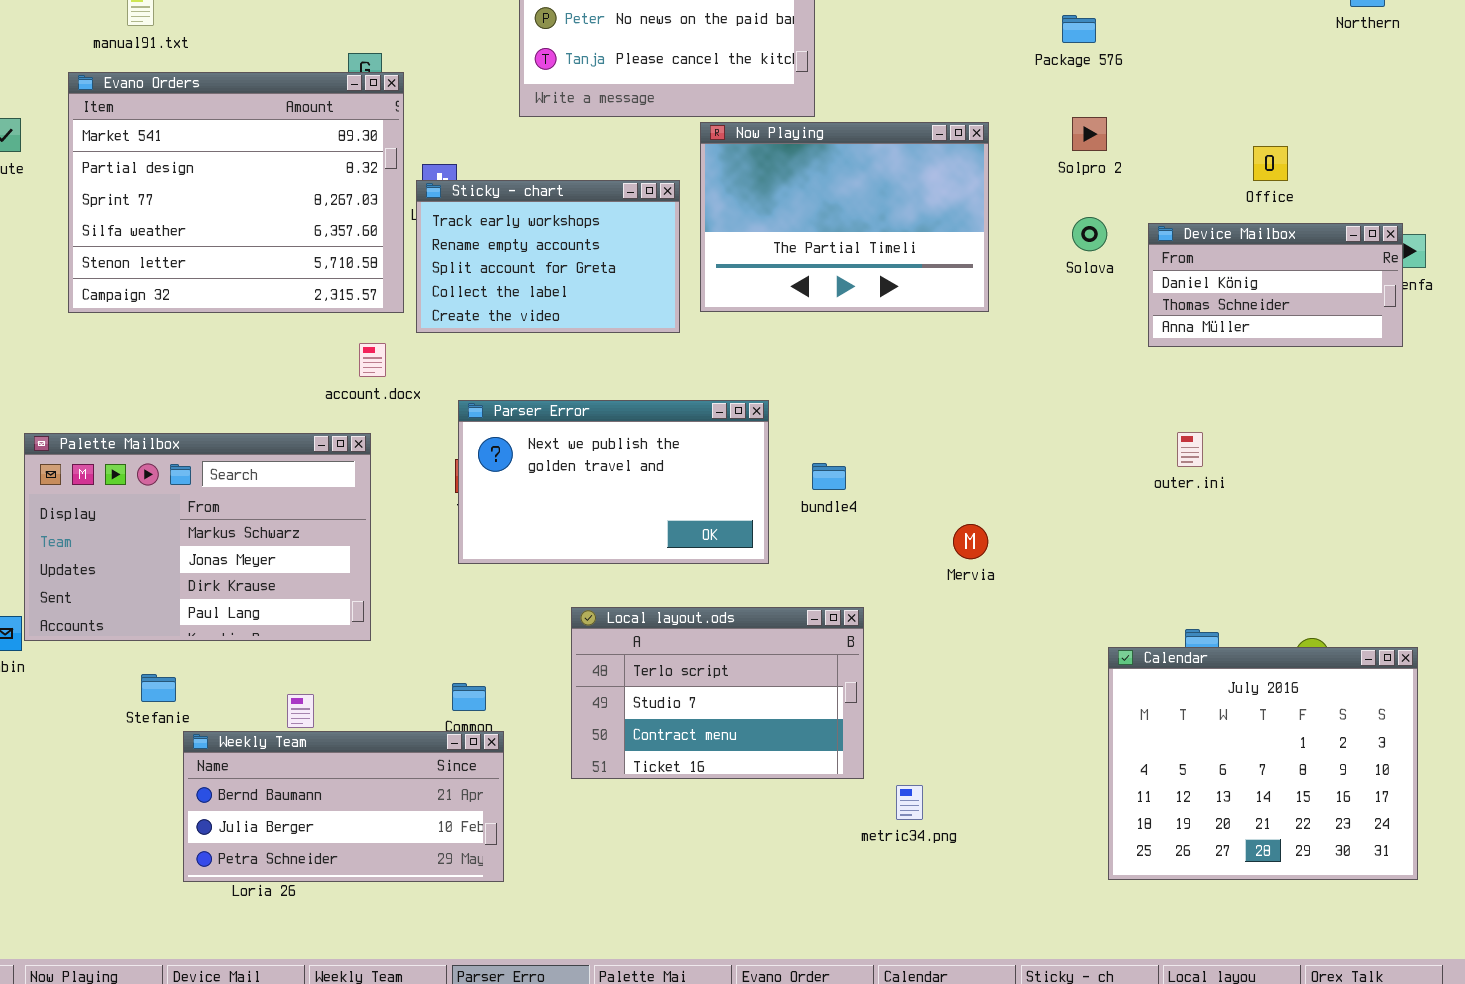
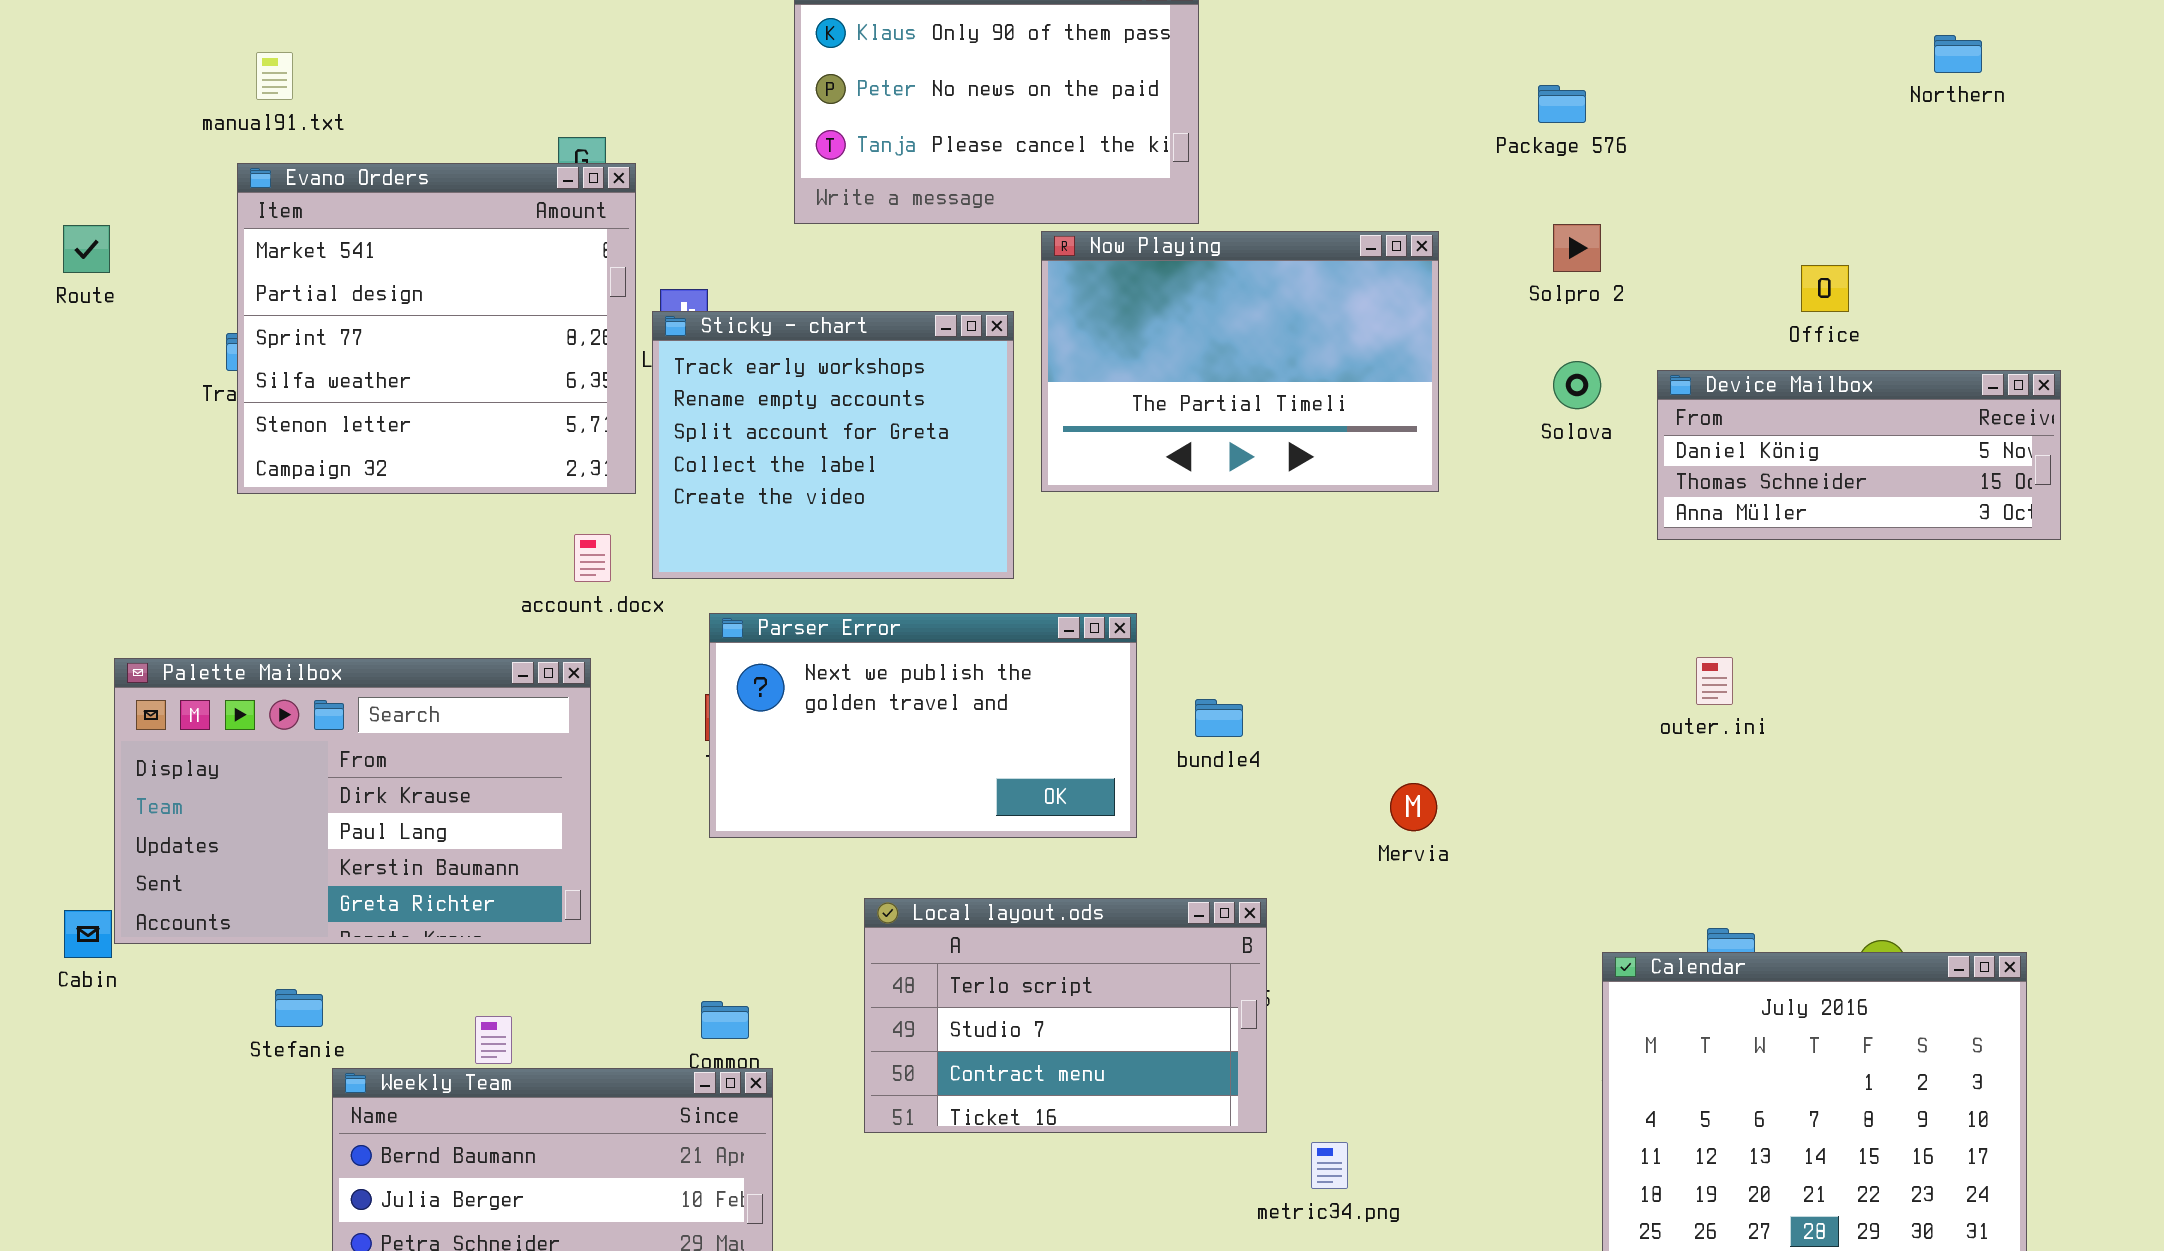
Evano Orders: [68,72,404,313] -> [237,163,636,494], resized
Sticky - chart: [416,180,680,333] -> [652,311,1014,579], resized
Device Mailbox: [1148,223,1403,347] -> [1657,370,2061,540], resized
Palette Mailbox: [24,433,371,641] -> [114,658,591,944], scrolled down 2 rows

